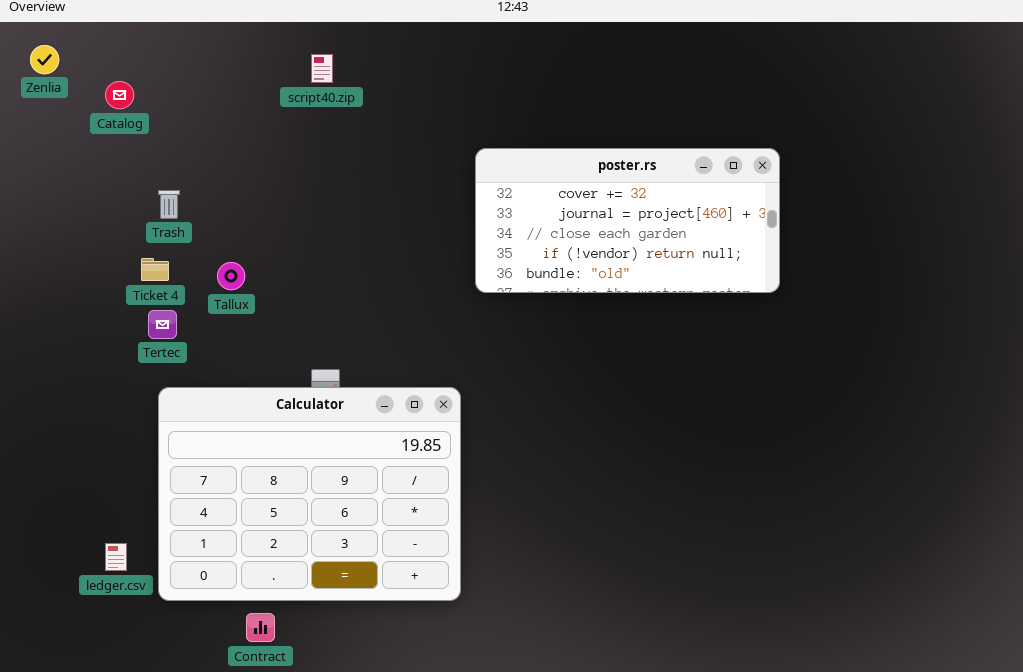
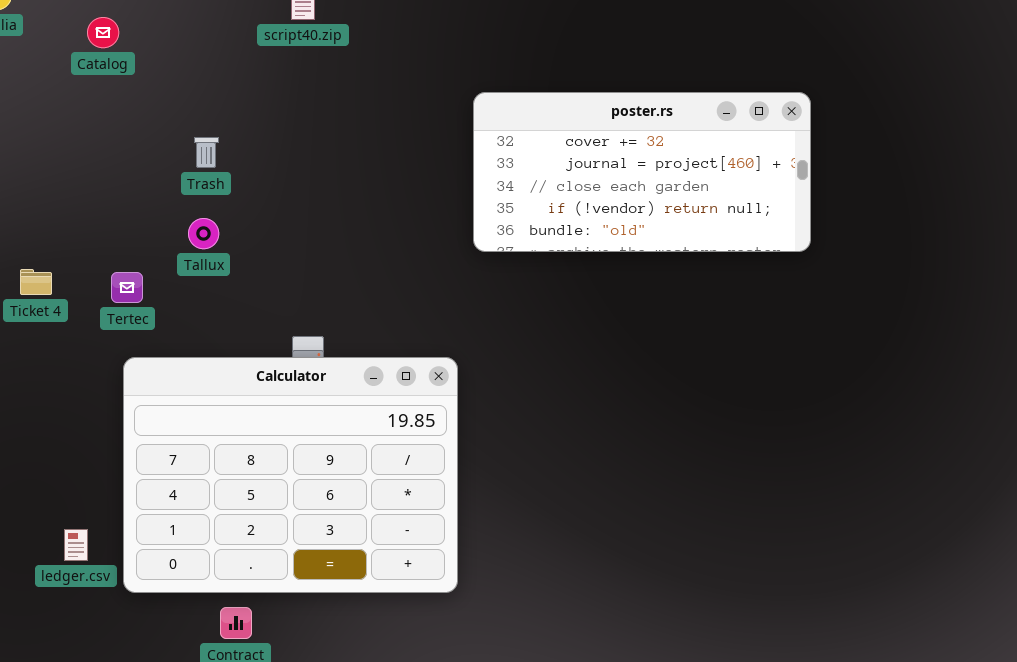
Catalog: [105,81,134,109] -> [87,17,119,48], moved
Trash: [158,190,180,219] -> [194,137,219,168], moved
Ticket 4: [141,258,169,281] -> [20,269,52,295], moved

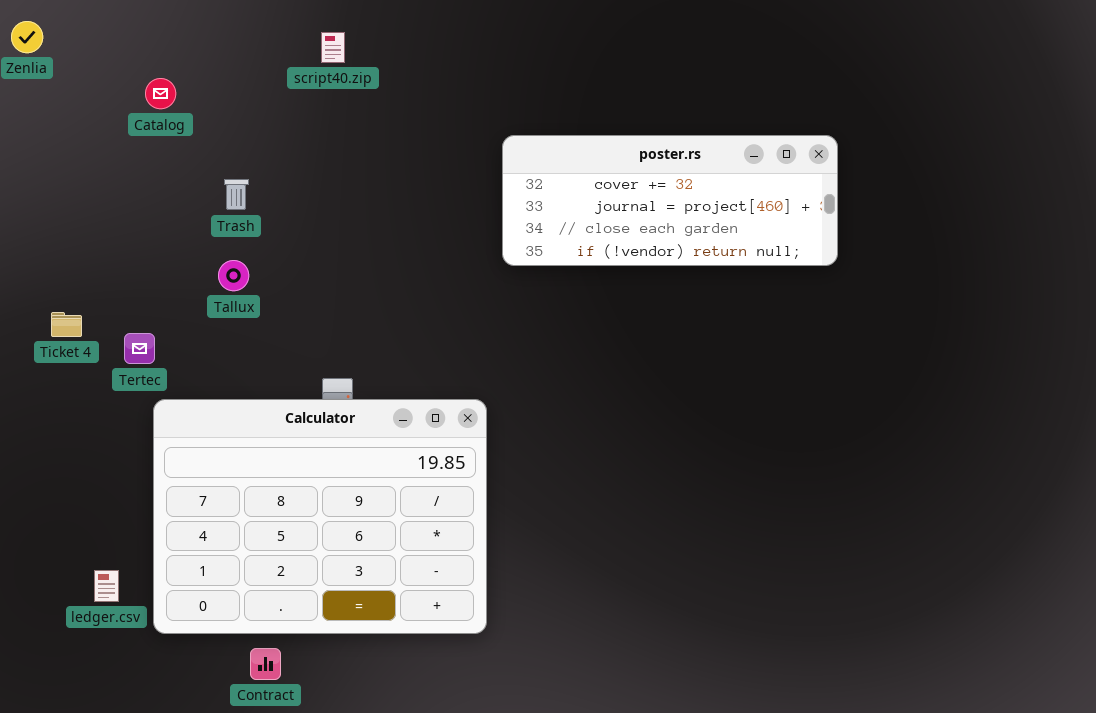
Catalog: [87,17,119,48] -> [145,78,176,109], moved
poster.rs: [473,92,811,252] -> [502,135,838,266], resized
Tertec: [111,272,143,303] -> [124,333,155,364], moved

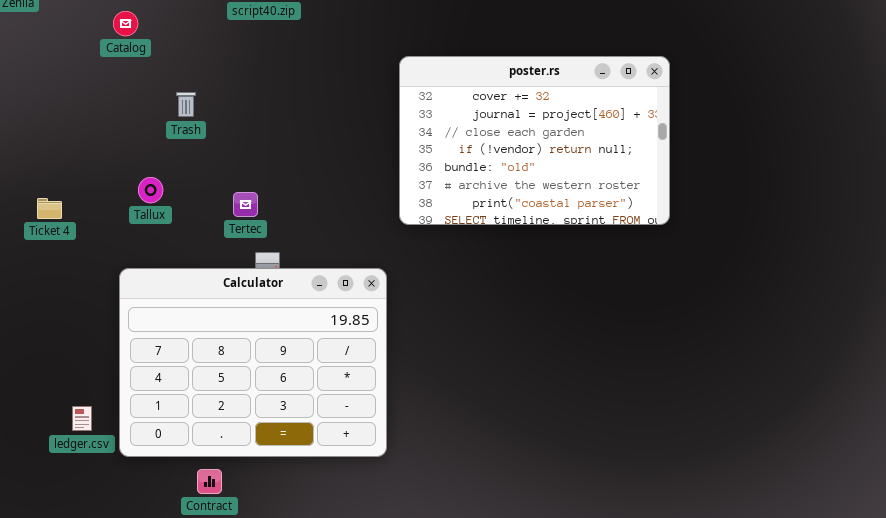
poster.rs: [502,135,838,266] -> [399,56,670,225], resized
Tallux: [218,260,249,291] -> [138,177,163,203], moved
Tertec: [124,333,155,364] -> [233,192,258,217], moved

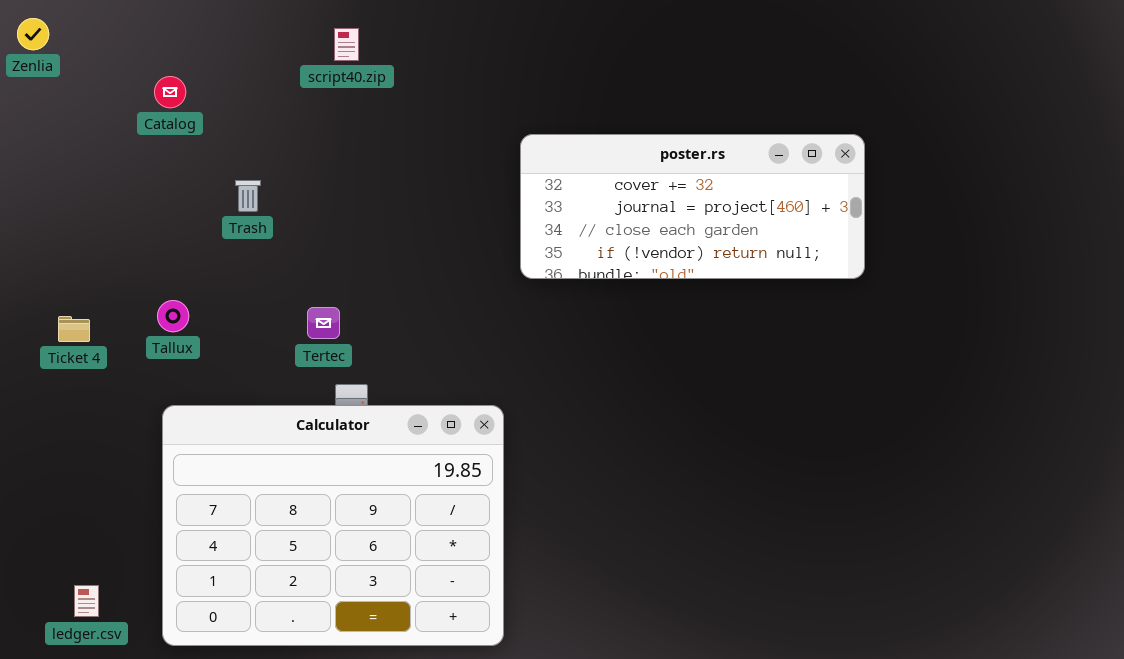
poster.rs: [399,56,670,225] -> [520,134,865,279], resized
Tallux: [138,177,163,203] -> [157,300,189,332], moved
ledger.csv: [72,406,92,431] -> [74,585,99,617], moved

